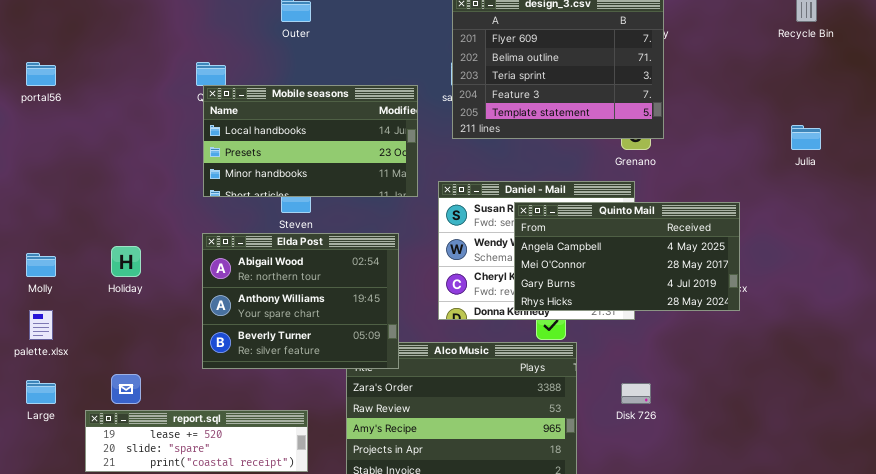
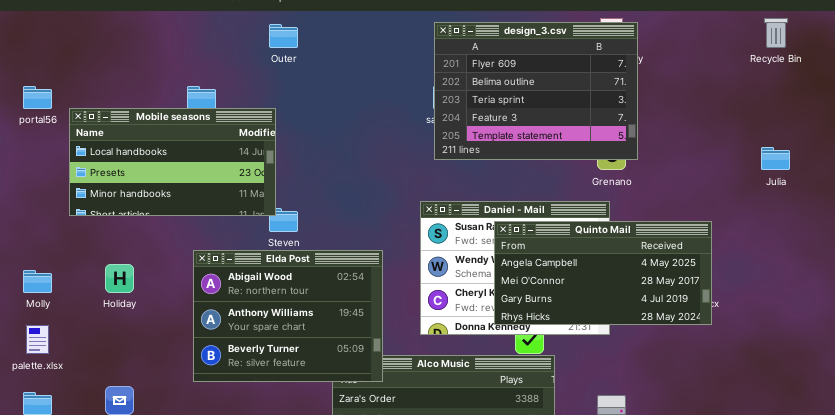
Mobile seasons: [203,85,418,197] -> [69,108,276,216], moved

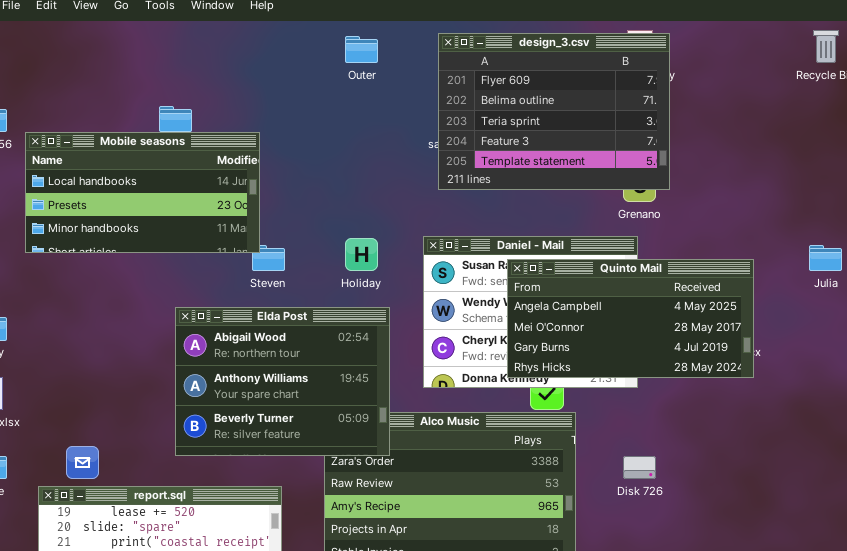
Outer: [269,24,298,48] -> [345,36,378,63], moved
Julia: [761,147,790,170] -> [809,245,842,271], moved
Elda Post: [193,250,383,382] -> [175,307,390,456], moved
Holiday: [105,264,134,293] -> [345,238,378,271], moved

